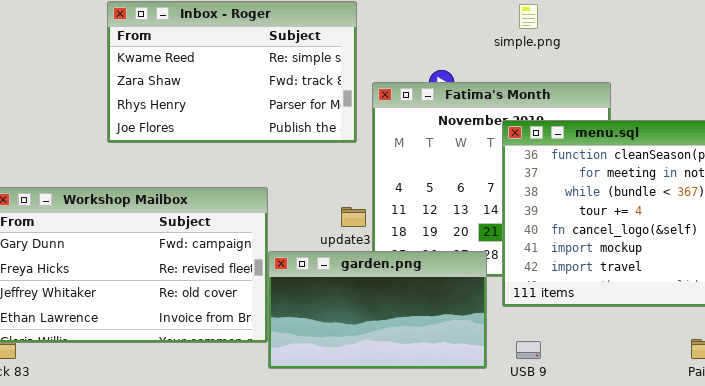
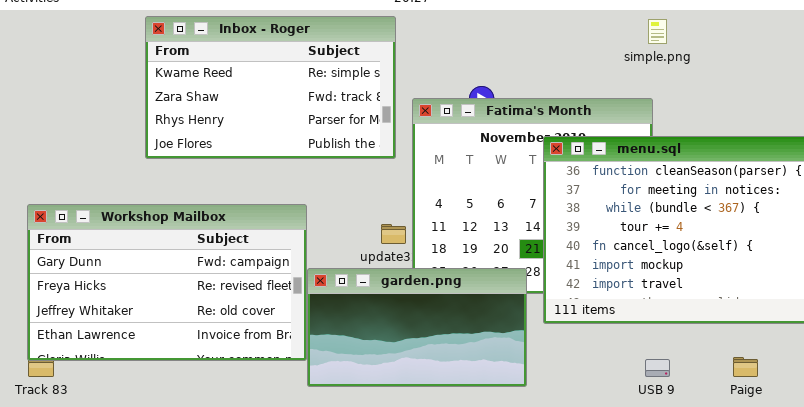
simple.png: [519,4,538,29] -> [648,19,667,44], moved
USB 9: [516,341,541,359] -> [645,359,670,377], moved

